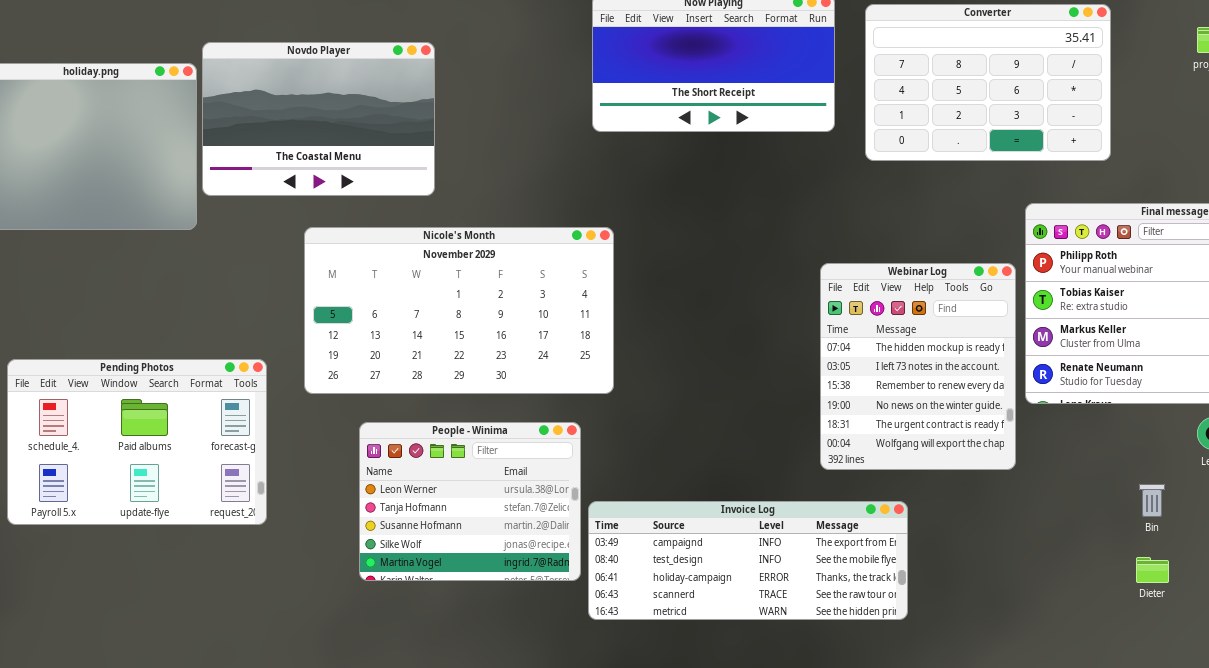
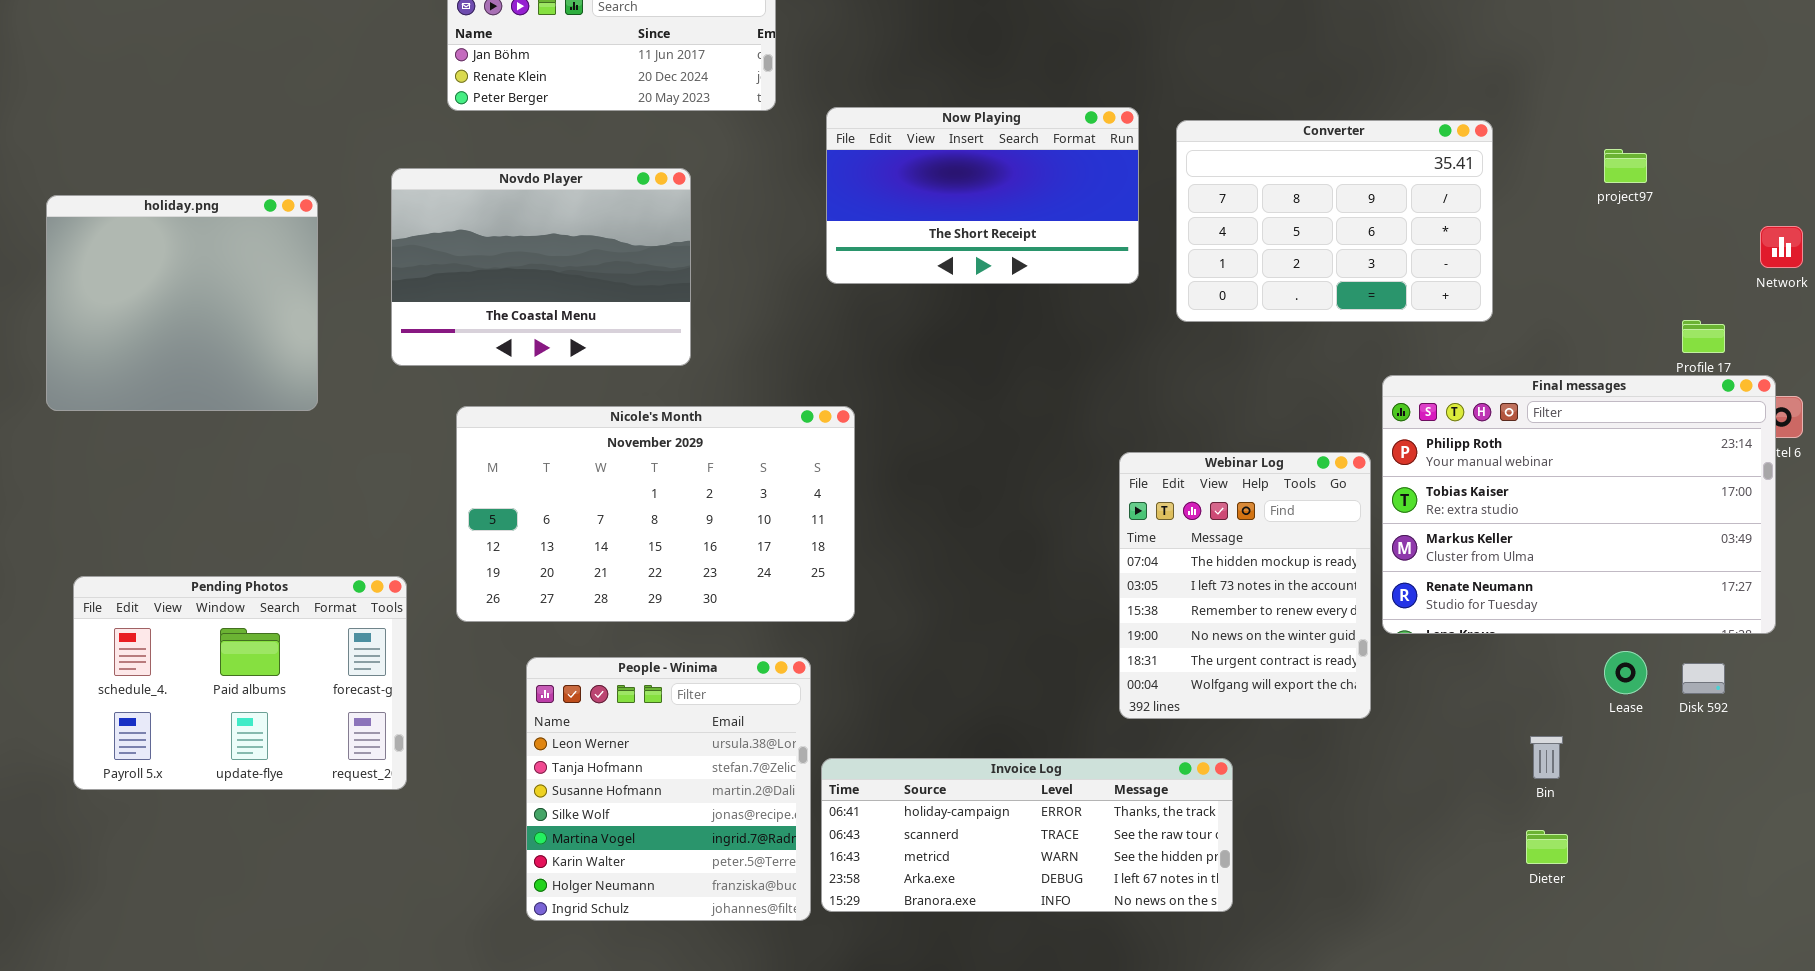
Novdo Player: [202,42,435,196] -> [391,168,691,366], moved
People - Winima: [359,422,581,581] -> [526,657,811,921], resized
Invoice Log: [588,501,908,620] -> [821,758,1233,912], scrolled down 2 rows

